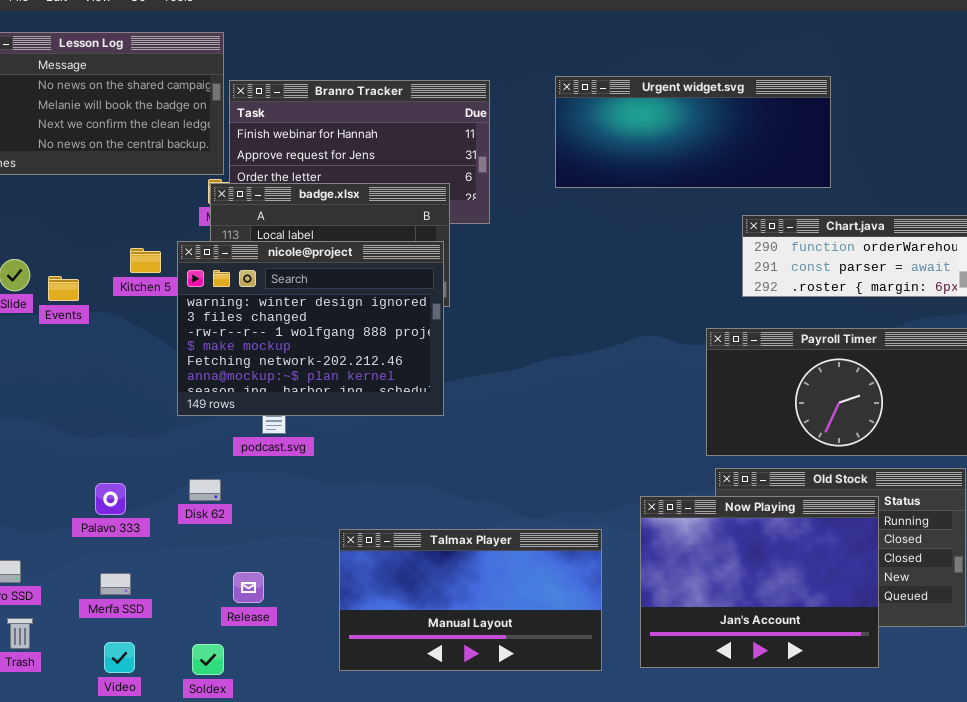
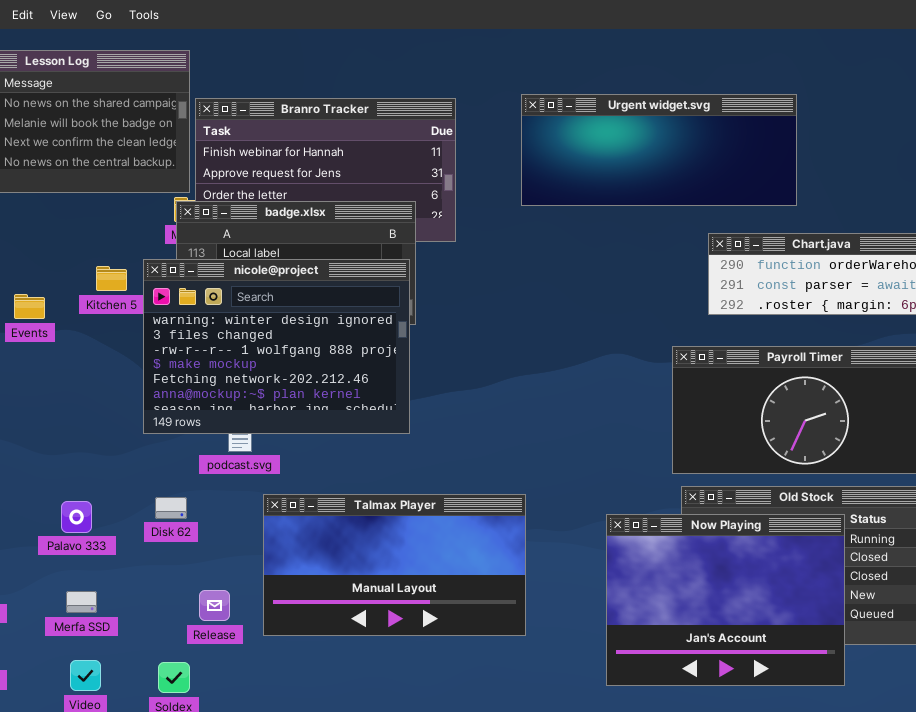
Talmax Player: [339,529,602,671] -> [263,494,526,636], moved

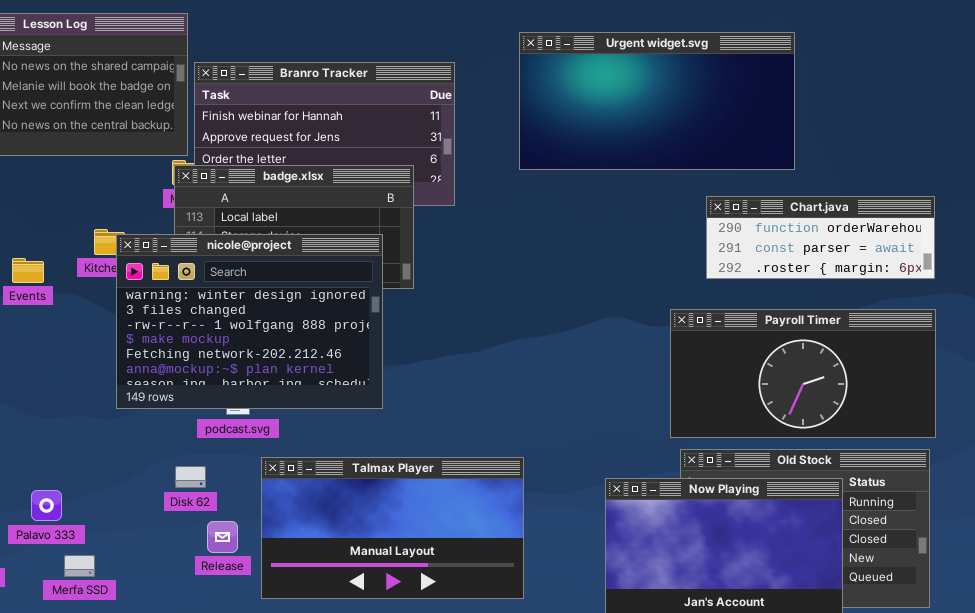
Urgent widget.svg: [521,94,797,206] -> [519,32,795,170], resized
nicole@project: [143,259,410,434] -> [116,234,383,409], moved
Disk 62: [155,497,187,519] -> [175,466,206,488], moved
Palavo 333: [61,501,92,533] -> [31,490,62,521], moved
Release: [199,590,230,621] -> [207,521,238,553], moved

